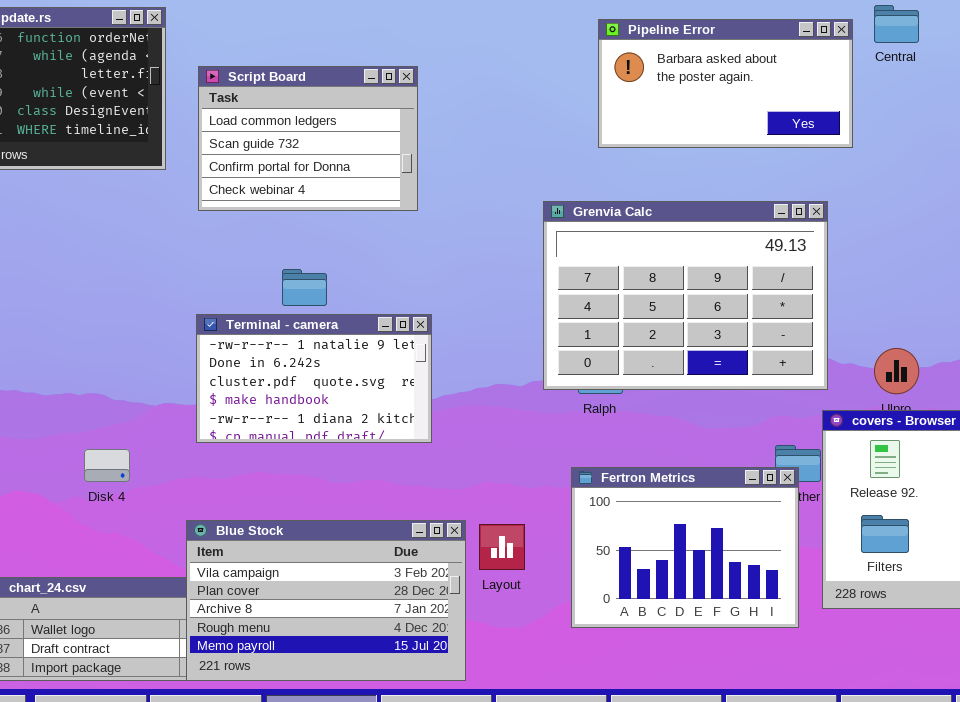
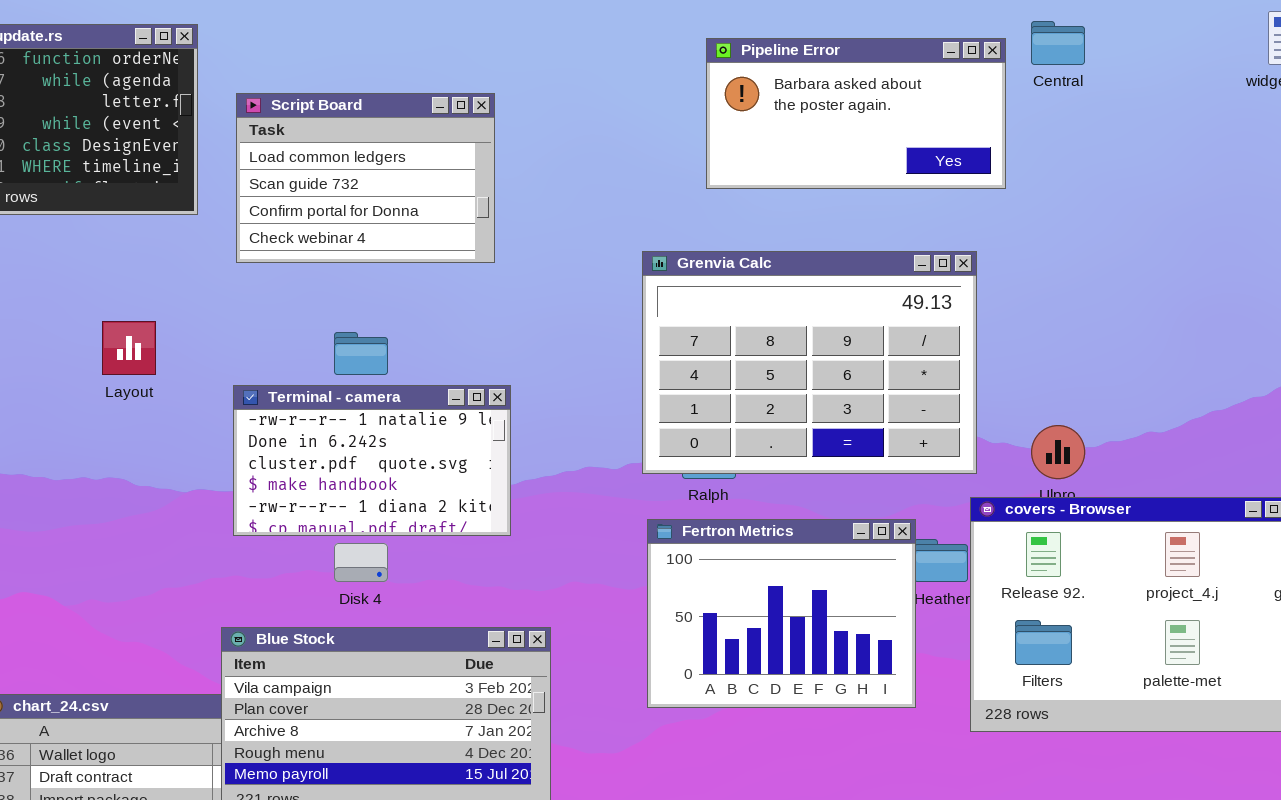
Disk 4: [84,449,130,482] -> [334,543,388,582], moved
Fertron Metrics: [571,467,799,628] -> [647,519,916,708], moved
Layout: [479,524,525,570] -> [102,321,156,375], moved

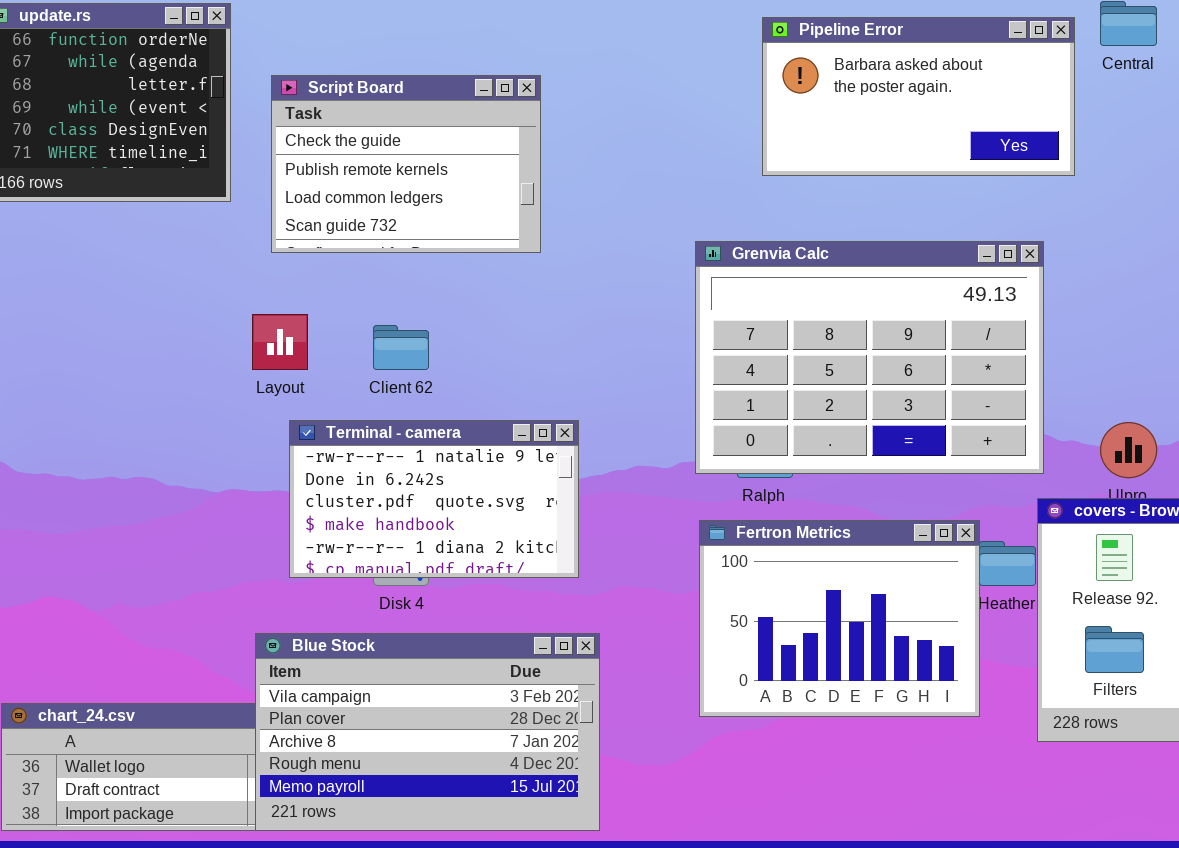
Script Board: [236,93,495,263] -> [271,75,541,253], scrolled up 2 rows
Layout: [102,321,156,375] -> [252,314,308,370], moved
Terminal - camera: [233,385,511,536] -> [289,420,579,578], moved

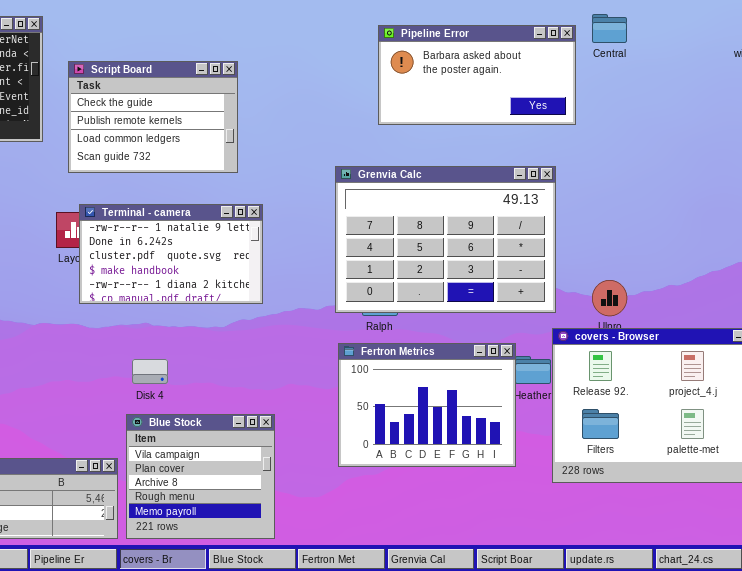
Terminal - camera: [289,420,579,578] -> [79,204,263,304], moved
Blue Stock: [255,633,600,831] -> [126,414,275,539], resized

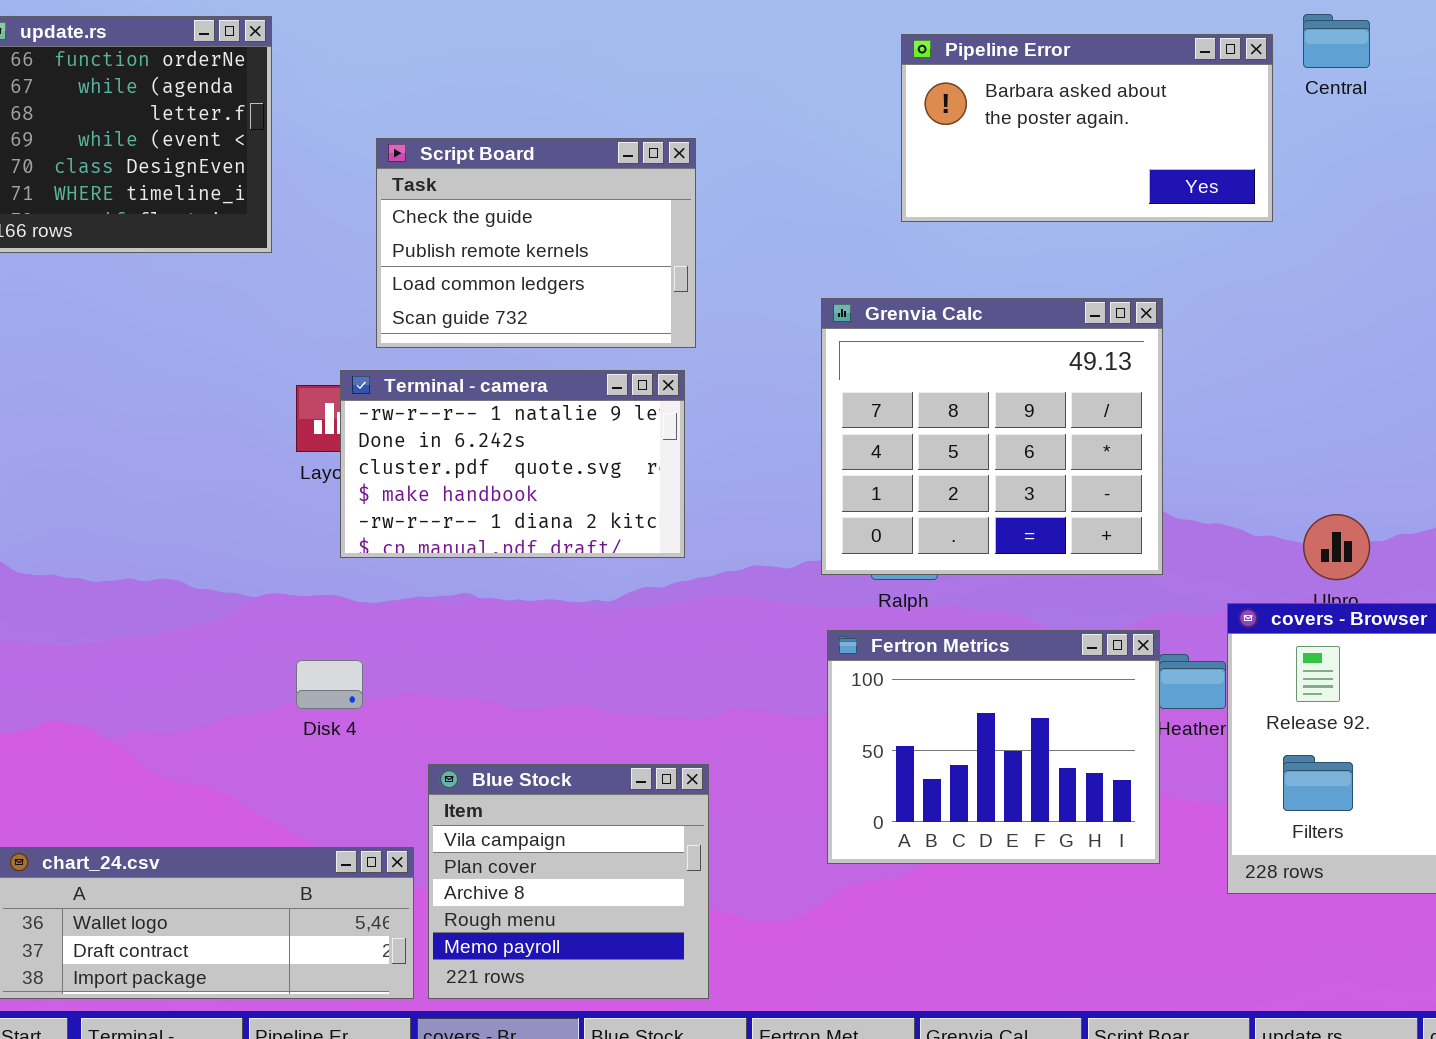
Script Board: [68,61,238,173] -> [376,138,696,348], moved
Grenvia Calc: [335,166,556,313] -> [821,298,1163,575], resized
Disk 4: [132,359,168,384] -> [296,660,363,709], moved

